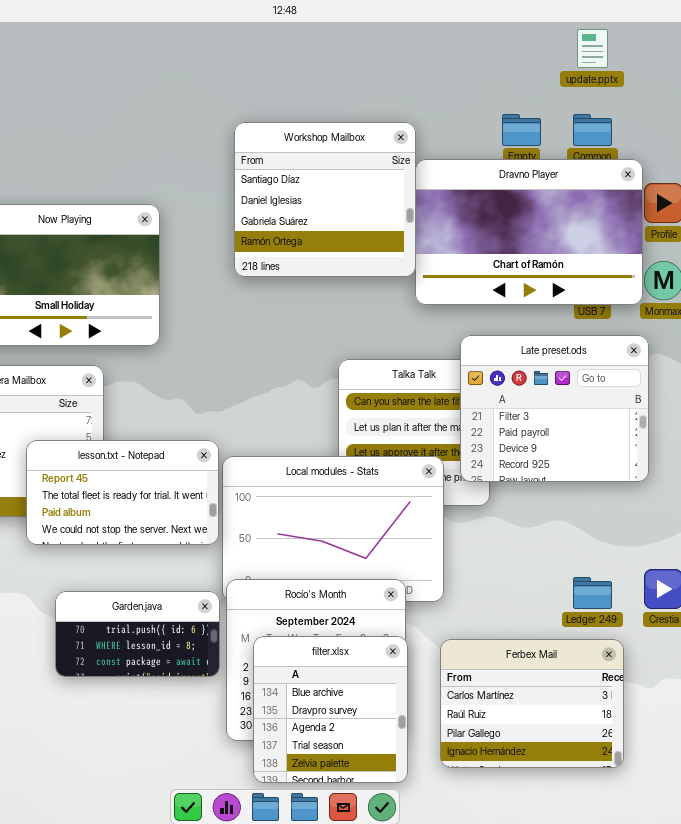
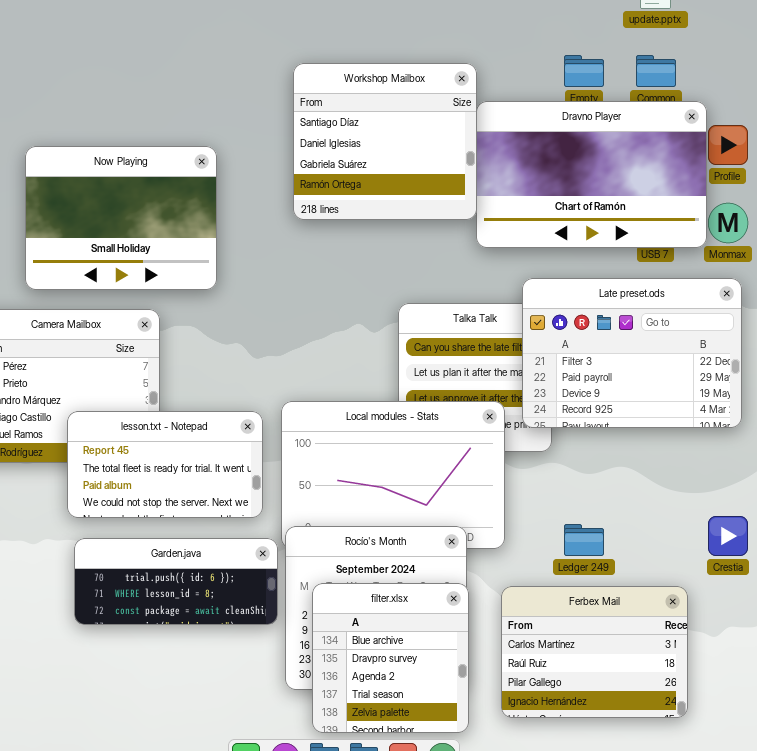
Late preset.ods: [460,335,649,482] -> [522,278,742,428], resized
lesson.txt - Notepad: [26,440,219,545] -> [67,411,263,518], moved
Ledger 249: [573,577,612,609] -> [564,524,604,556], moved
Garden.java: [55,591,220,677] -> [74,538,278,625], resized

